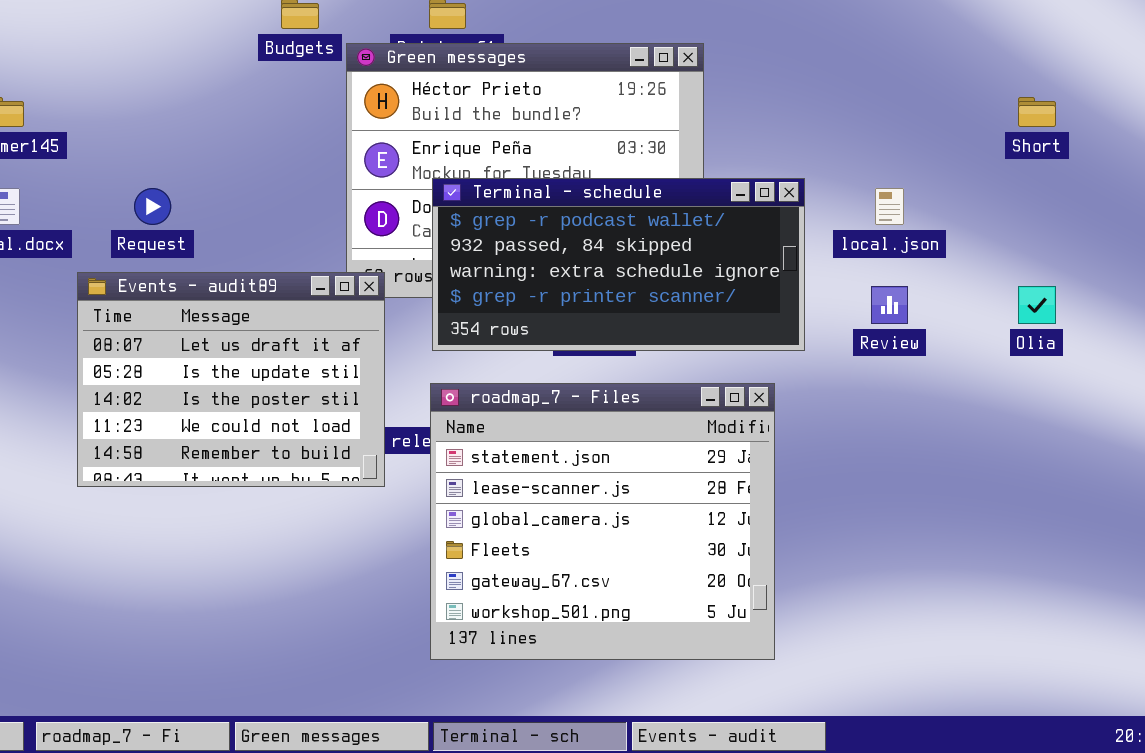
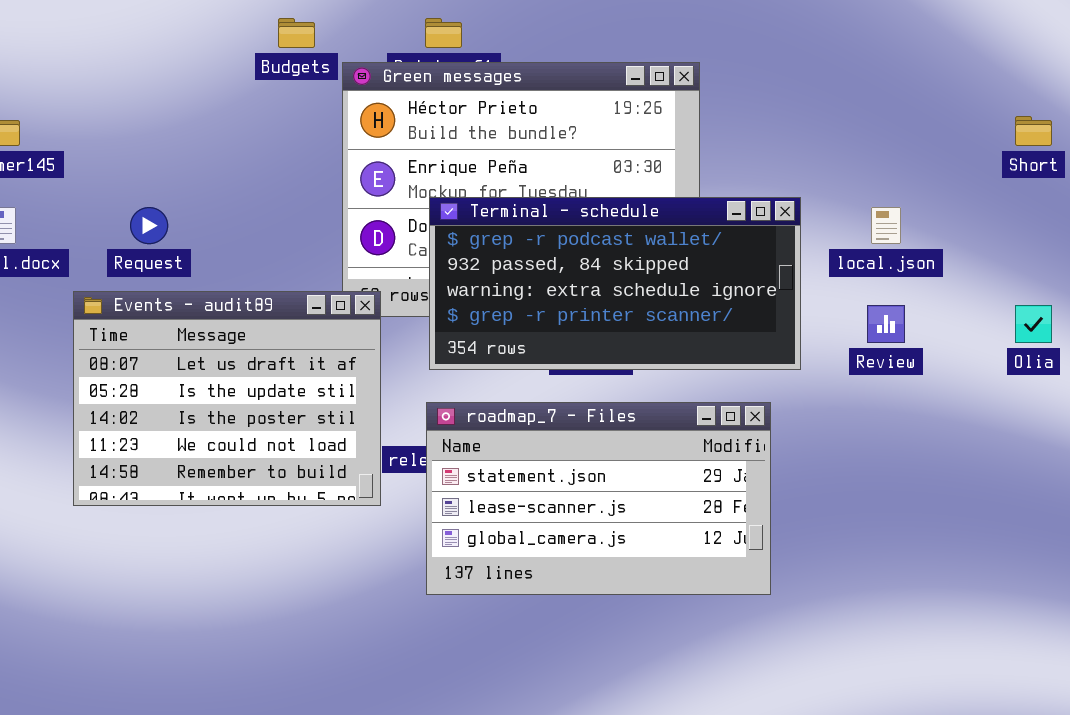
roadmap_7 - Files: [430,383,775,660] -> [426,402,771,595], resized

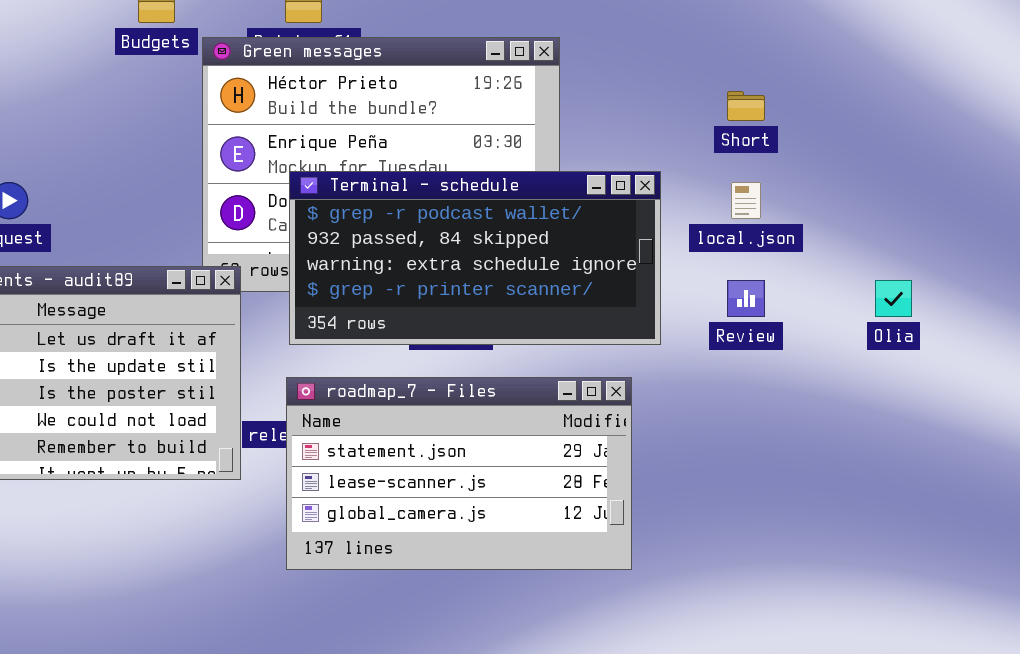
Short: [1015,116,1052,146] -> [727,91,765,121], moved

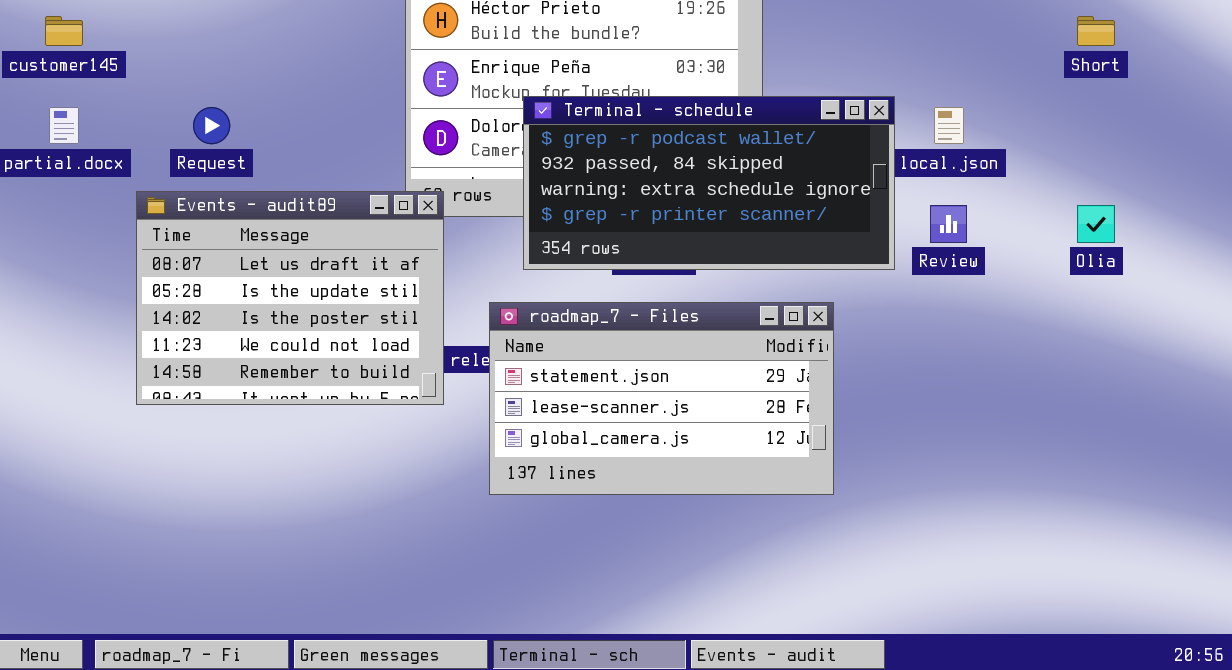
Short: [727,91,765,121] -> [1077,16,1115,46], moved
Terminal - schedule: [289,171,661,345] -> [523,96,895,270], moved

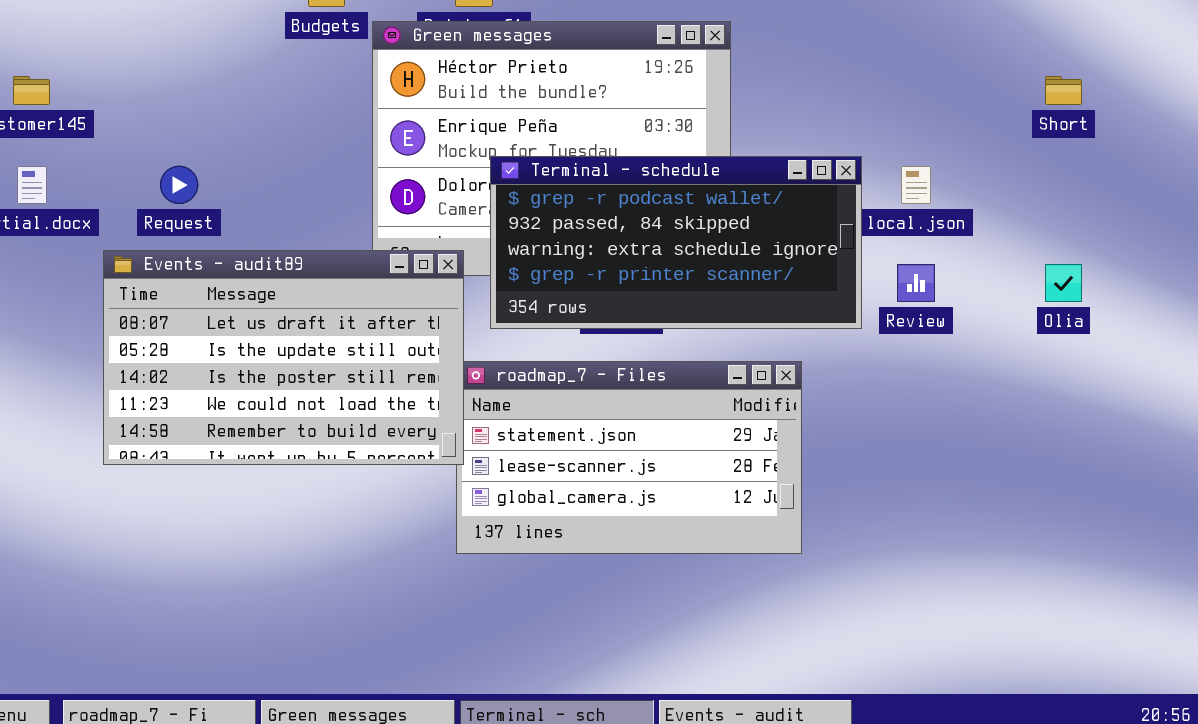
Events - audit89: [136,191,444,405] -> [103,250,464,465], resized

